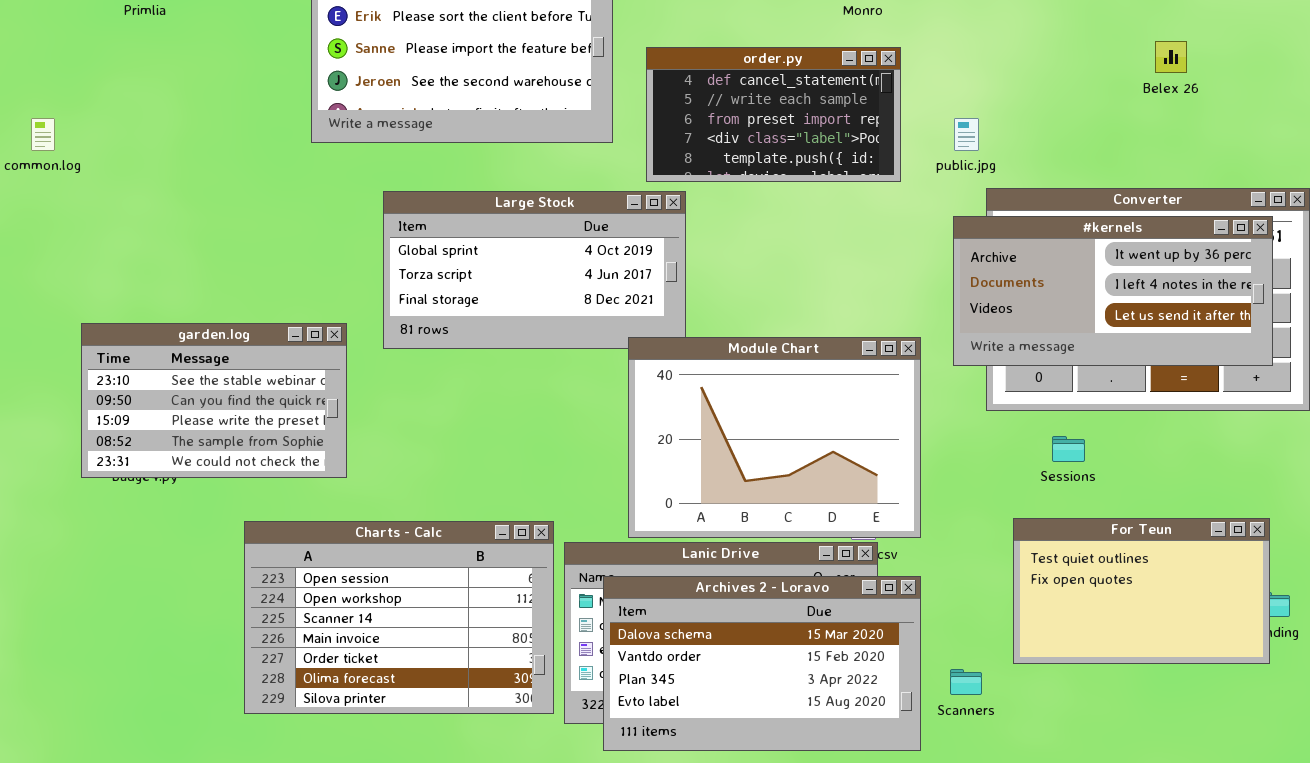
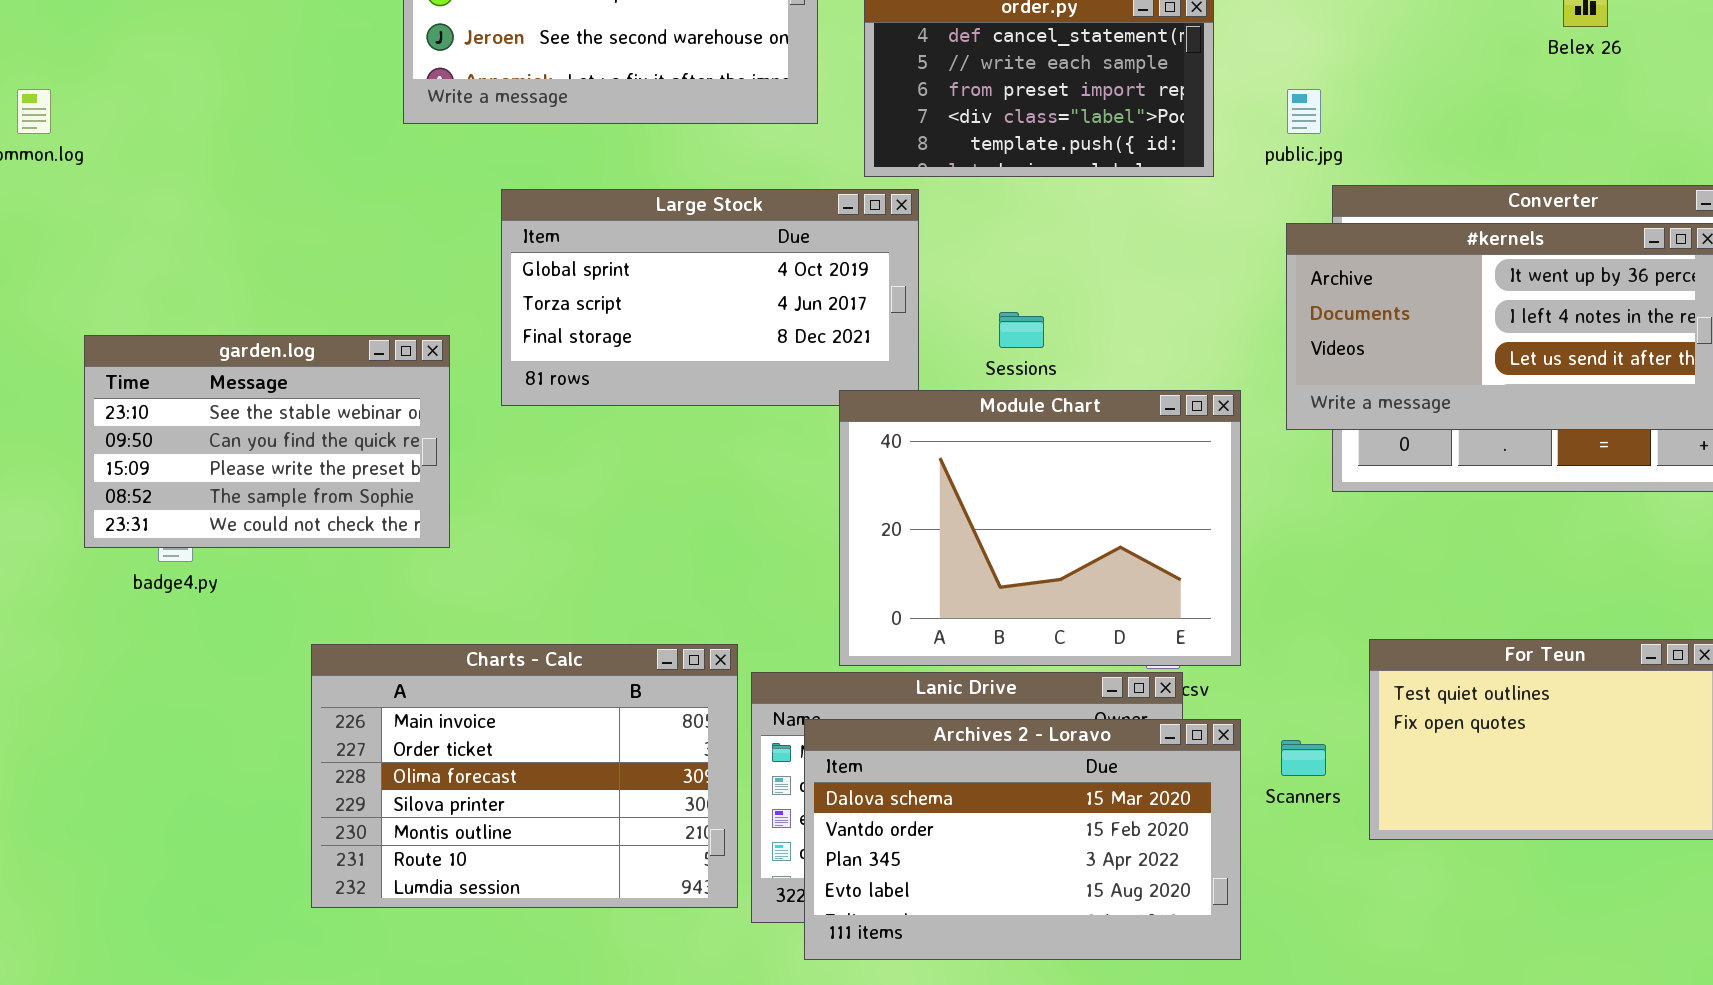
garden.log: [81,323,347,478] -> [84,335,450,548], moved
Sessions: [1052,436,1085,462] -> [999,312,1044,348], moved
Charts - Calc: [244,521,554,714] -> [311,644,738,908], scrolled down 3 rows
Scanners: [950,669,982,695] -> [1281,740,1326,776], moved

